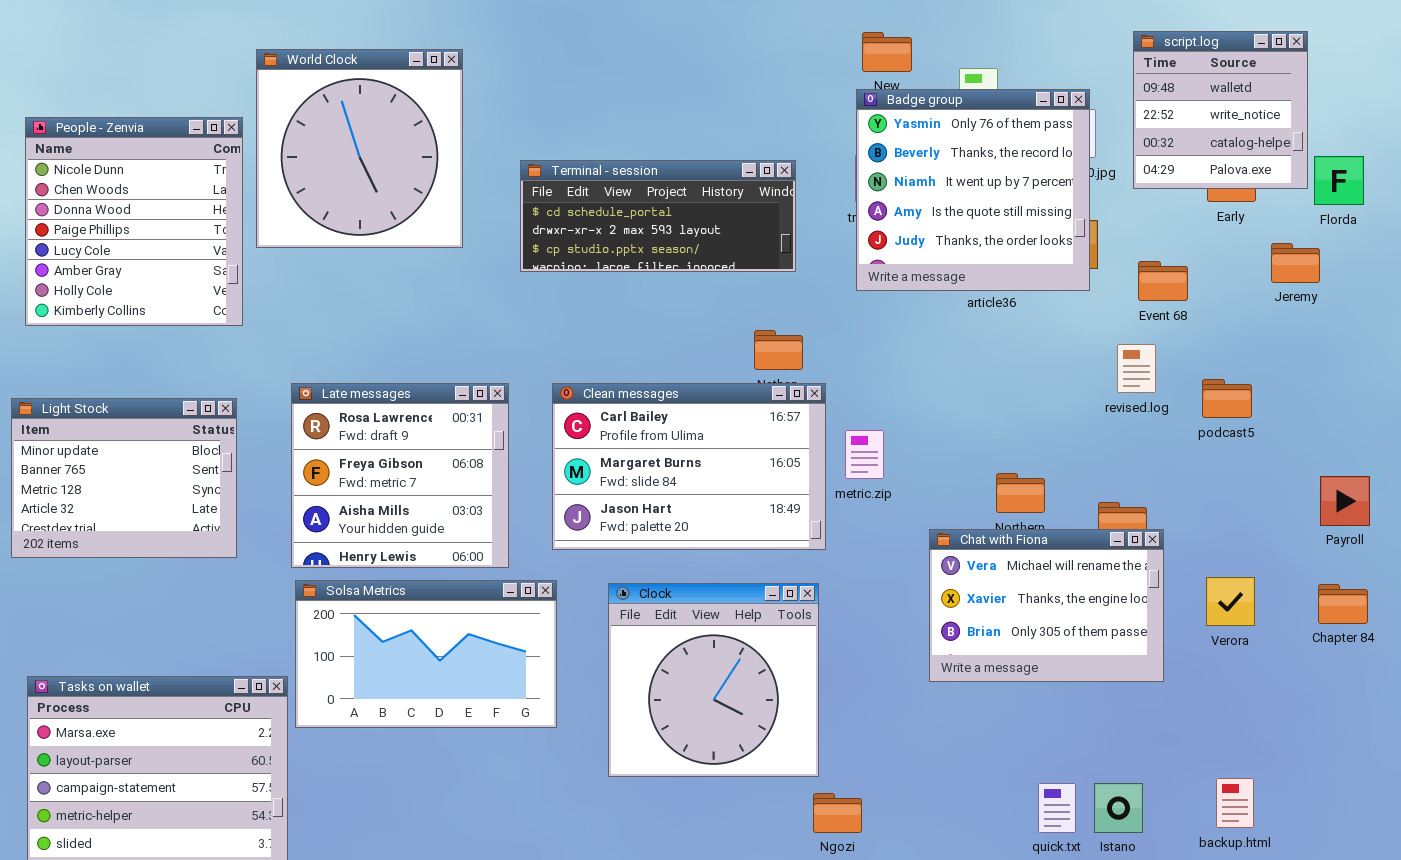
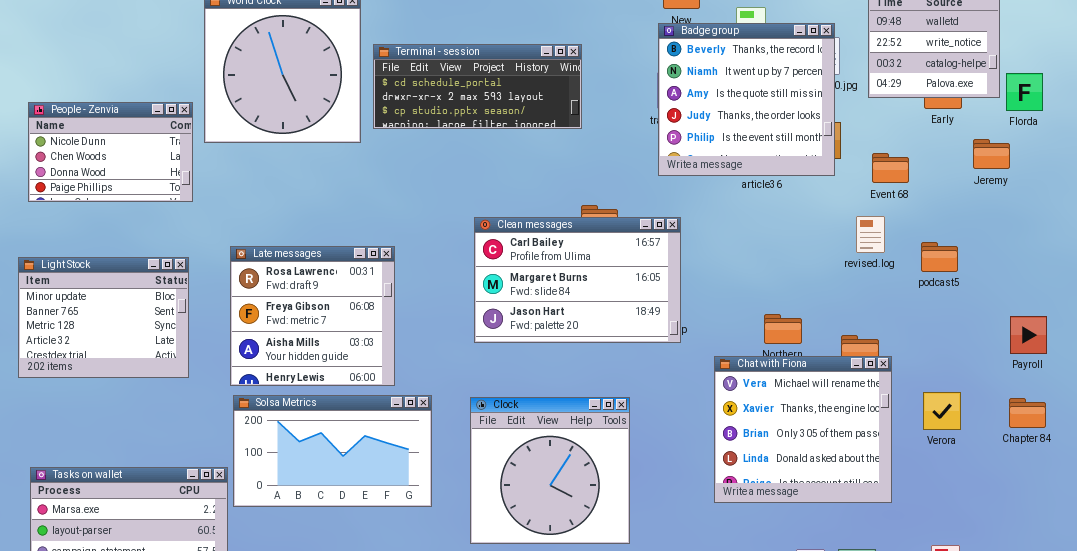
Badge group: [856,89,1090,291] -> [658,23,835,176], scrolled down 1 row
People - Zenvia: [25,117,243,326] -> [28,102,193,202], resized
Terminal - session: [520,160,796,272] -> [373,44,582,129], moved
Clean messages: [552,383,826,550] -> [474,217,681,343], moved
Chat with Fiona: [929,529,1164,682] -> [714,356,892,503], resized

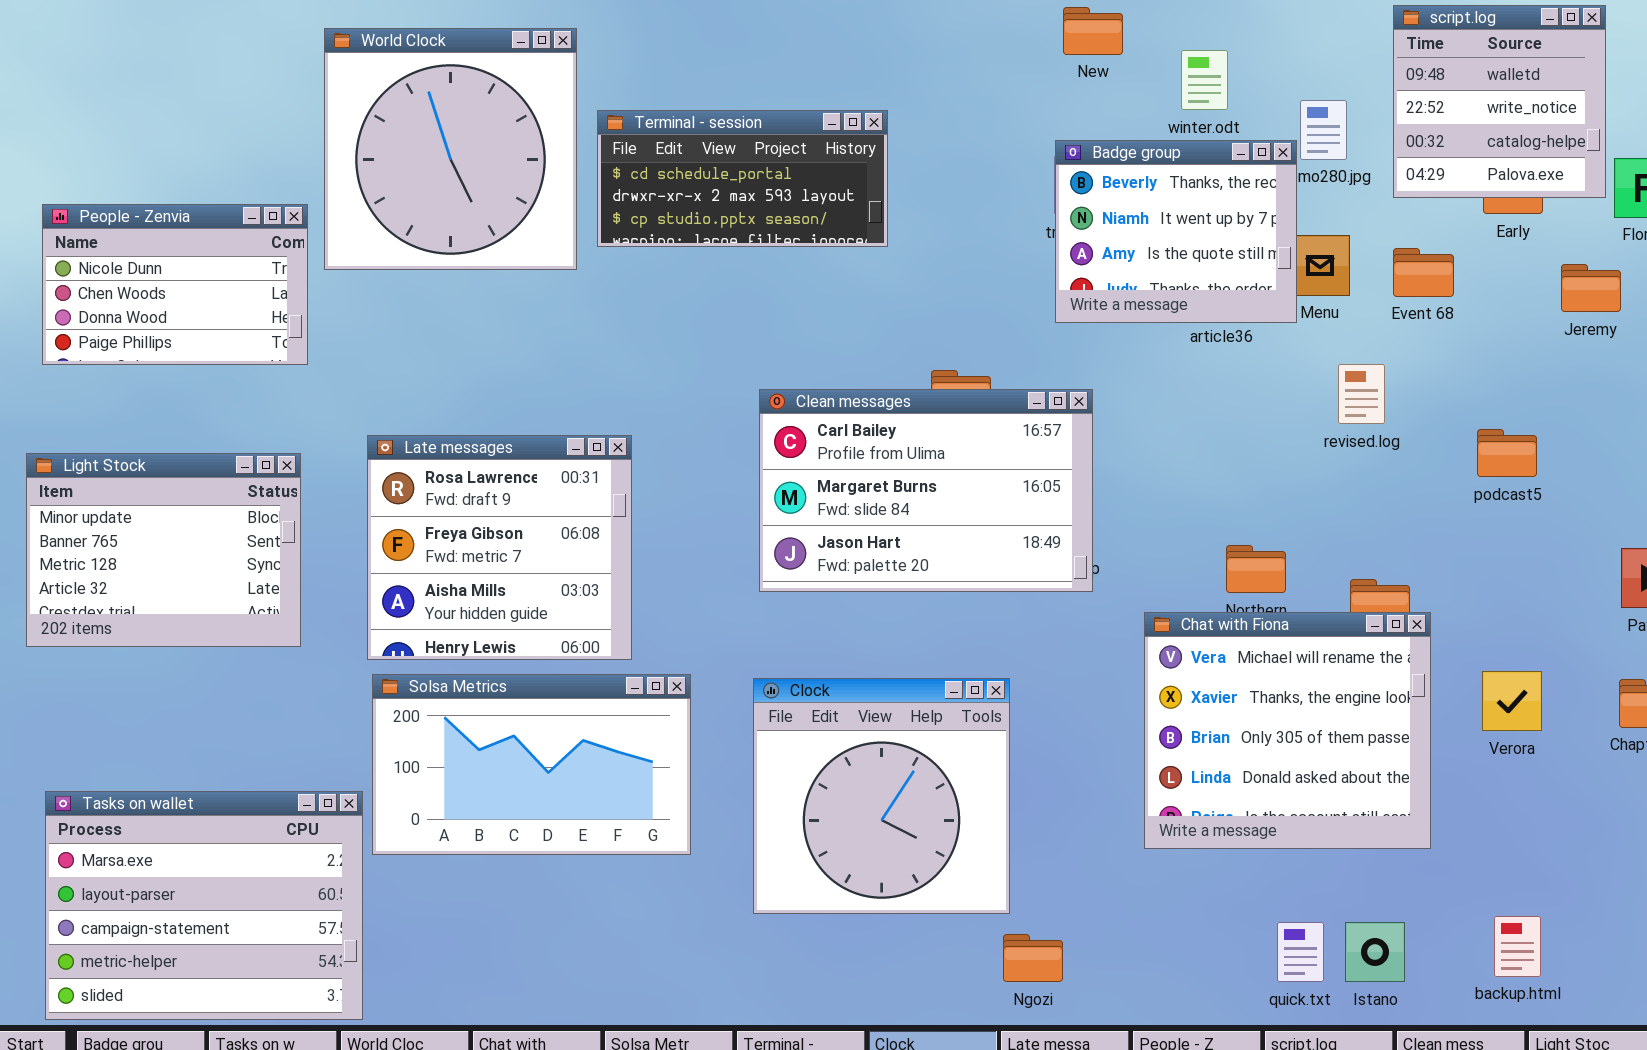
Badge group: [658,23,835,176] -> [1055,140,1297,323], resized
Terminal - session: [373,44,582,129] -> [597,110,888,247], resized
Event 68: [872,153,909,183] -> [1393,248,1454,297], moved
revised.log: [856,216,885,253] -> [1338,364,1385,424], moved

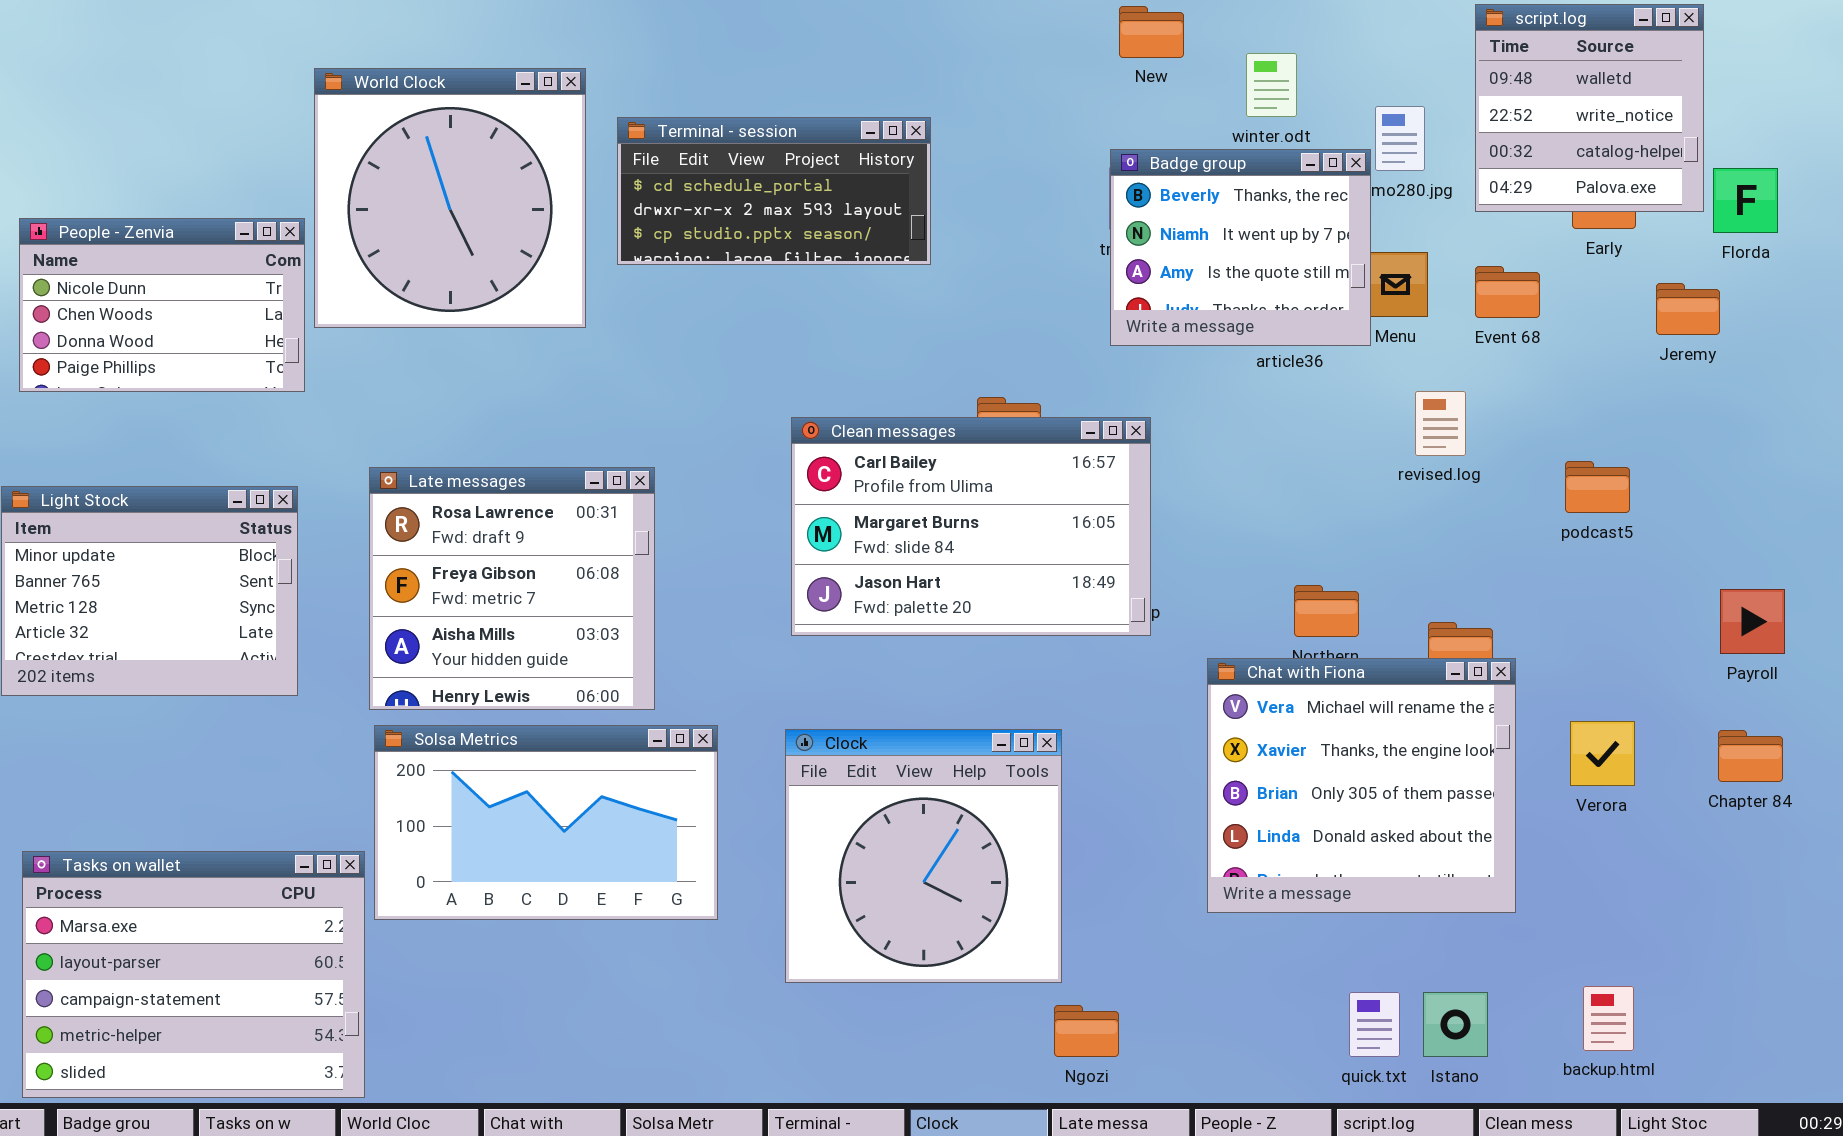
World Clock: [324,28,577,270] -> [314,68,586,328], moved

